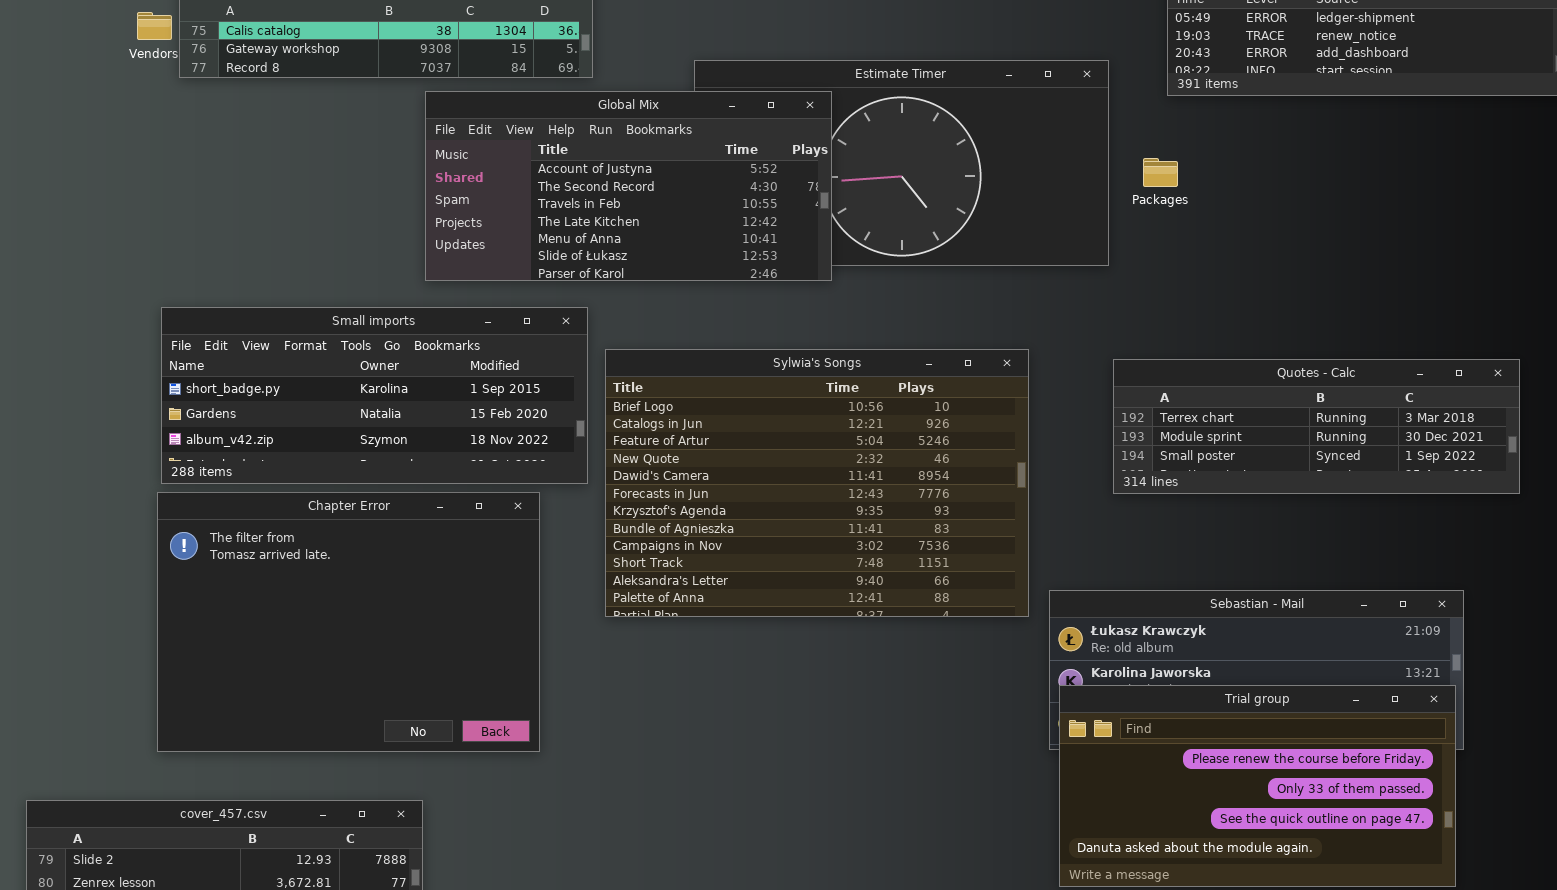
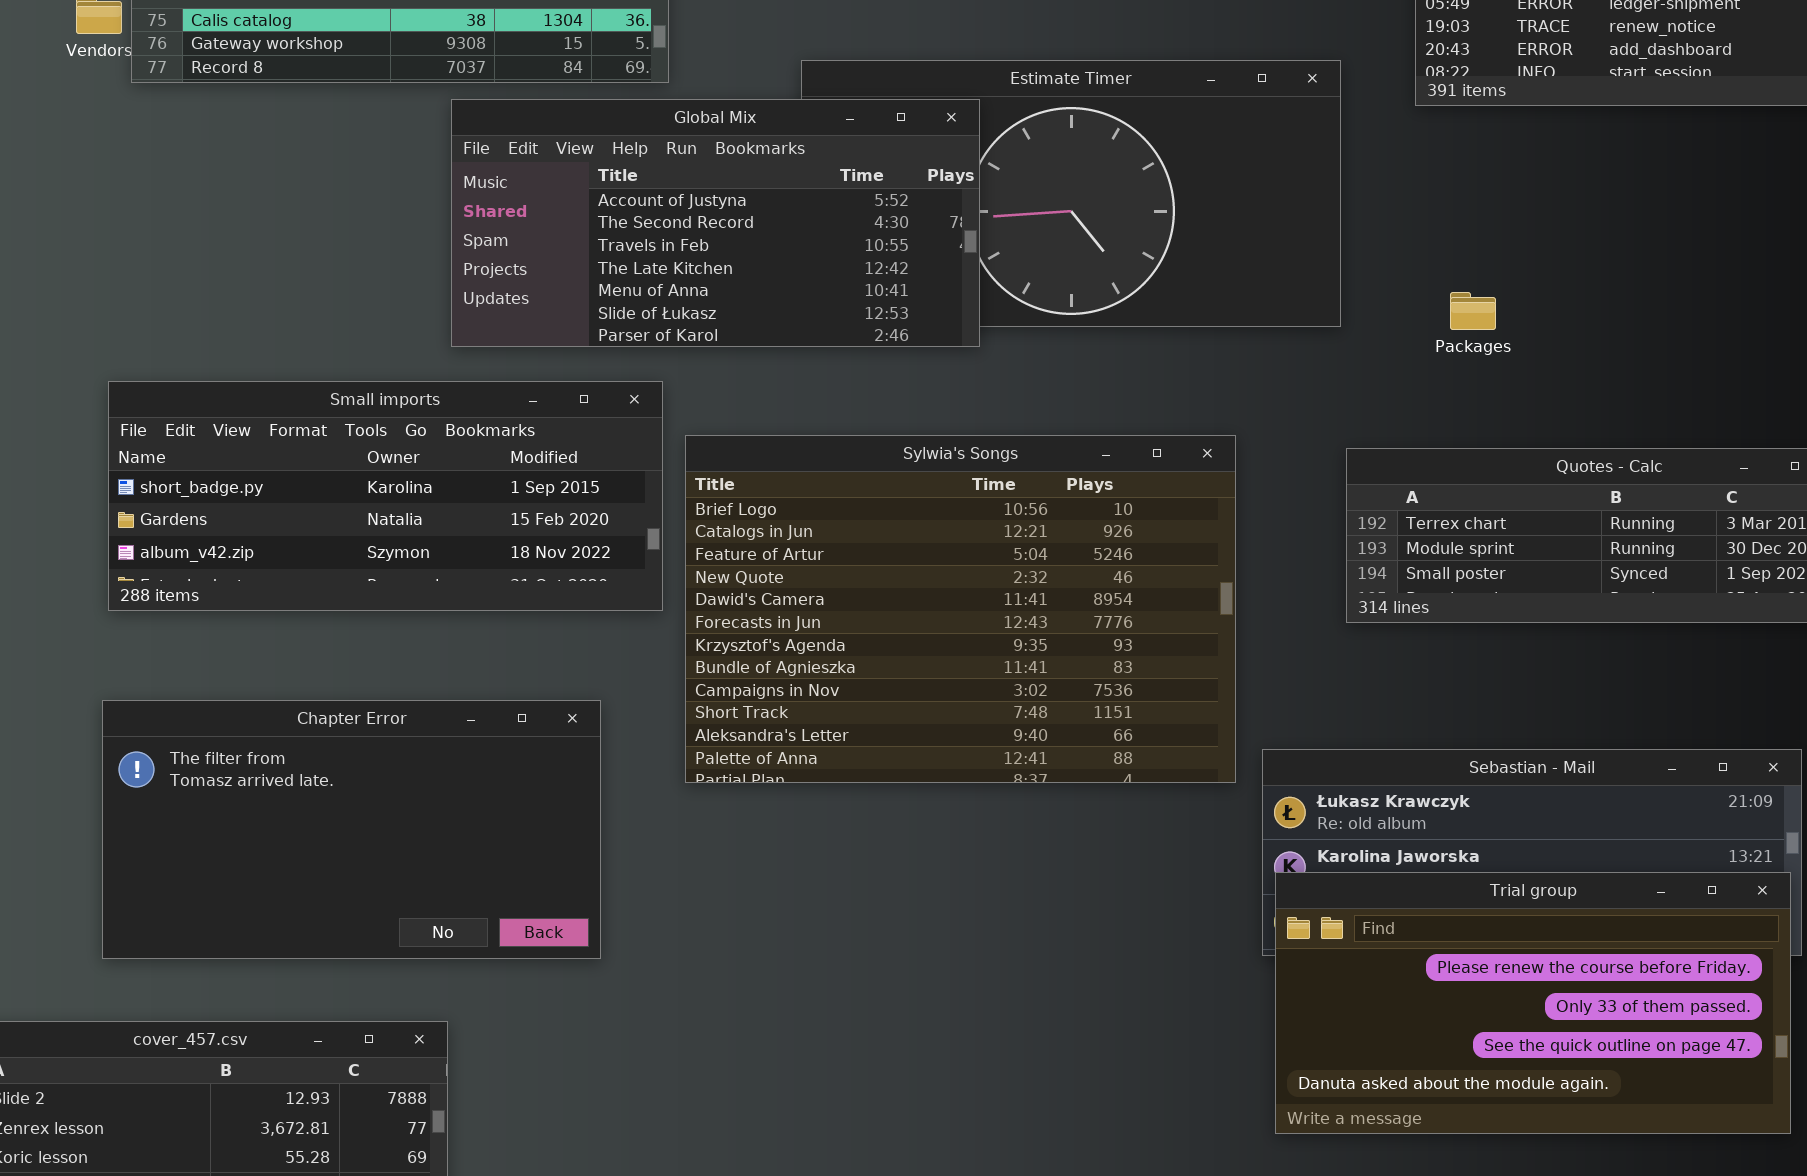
Packages: [1143,158,1178,187] -> [1450,292,1496,330], moved
Chapter Error: [157,492,540,752] -> [102,700,601,959], resized

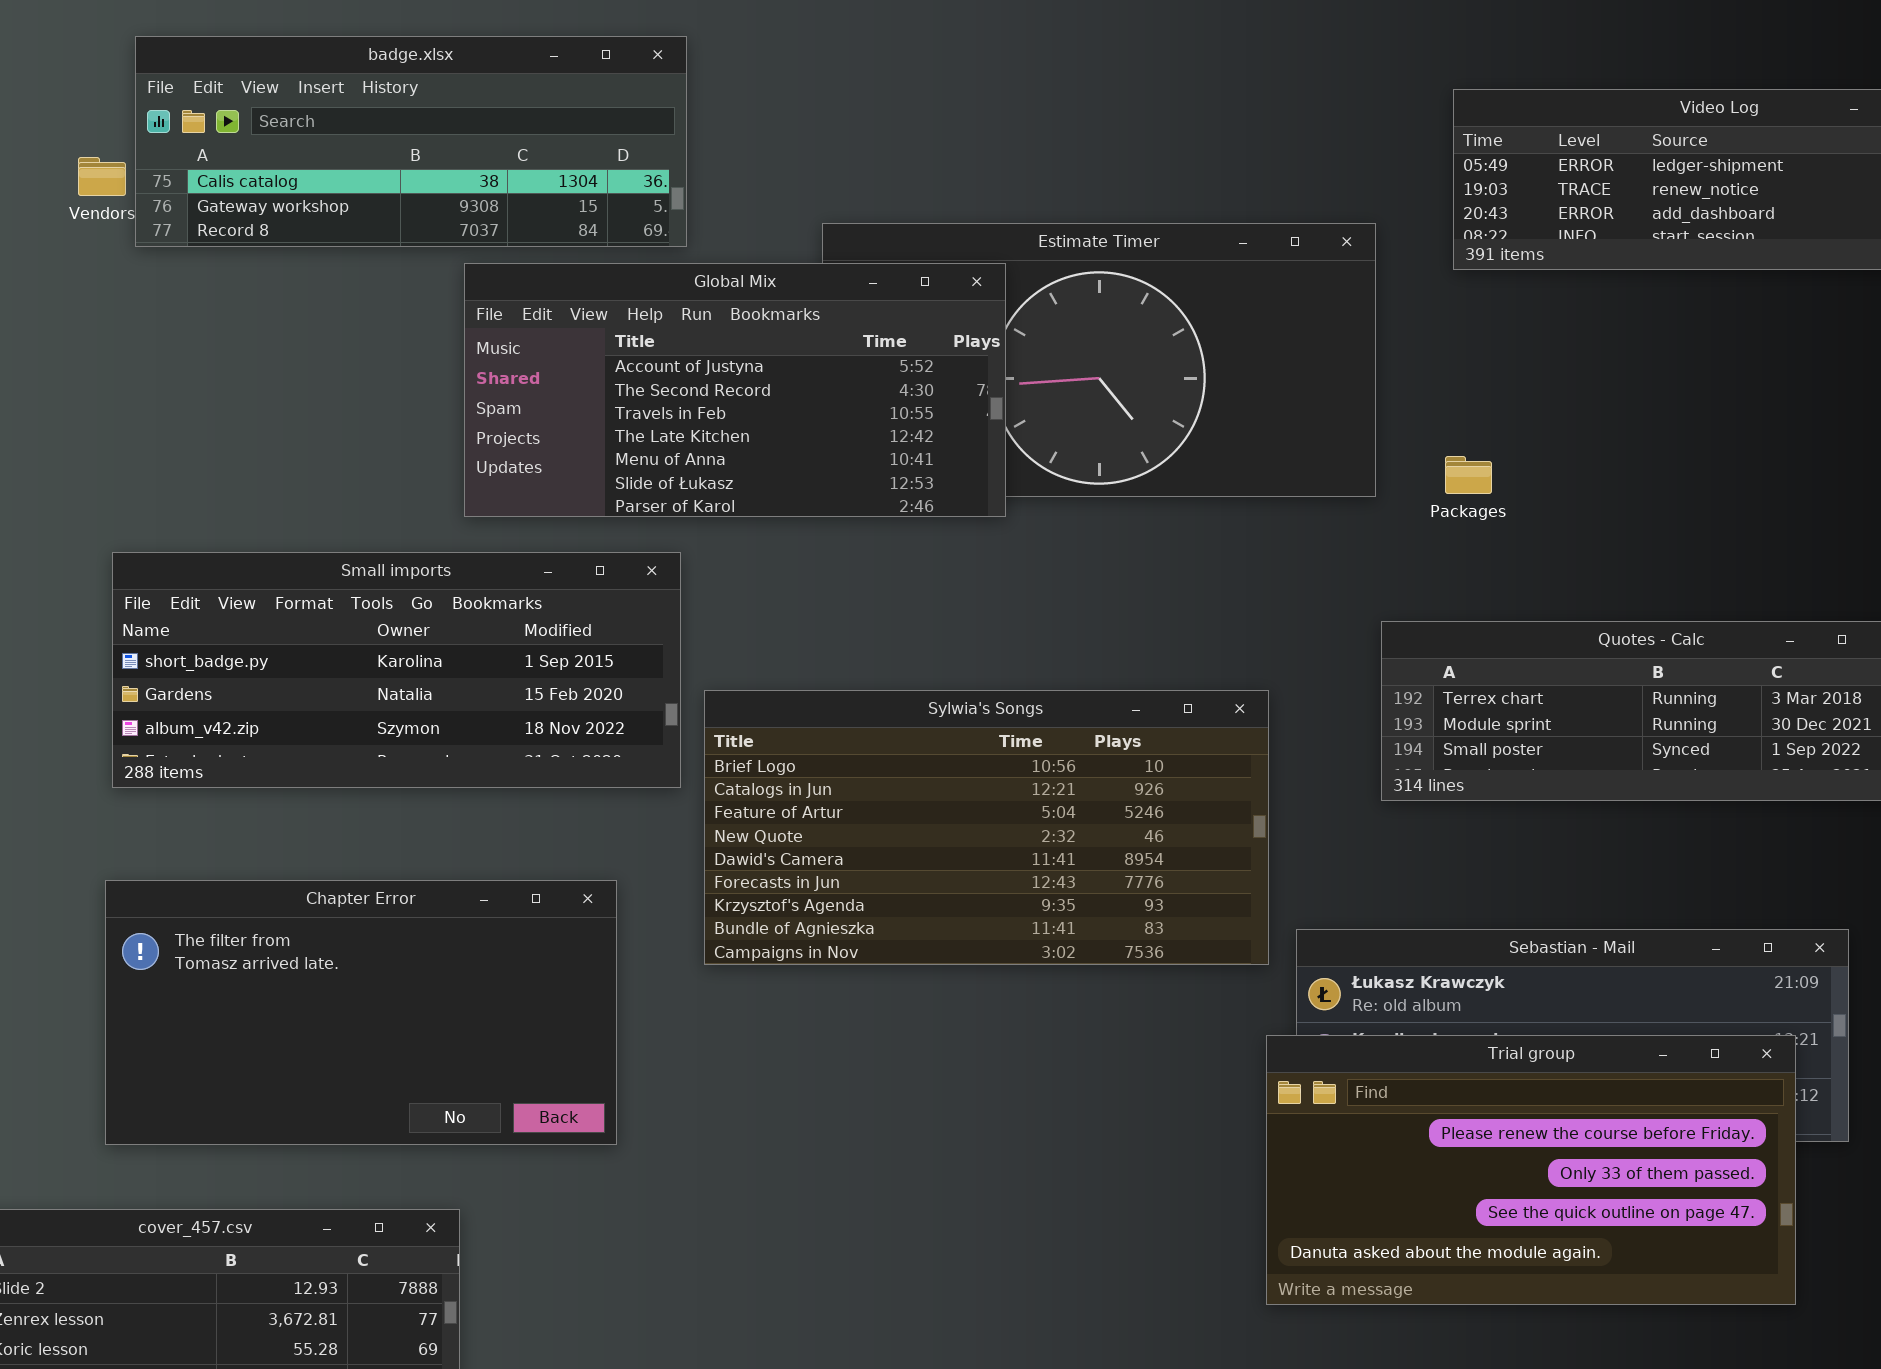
Packages: [1450,292,1496,330] -> [1445,456,1492,494], moved
Sylwia's Songs: [685,435,1236,783] -> [704,690,1269,965], resized
Trial group: [1275,872,1791,1134] -> [1266,1035,1796,1305], moved

